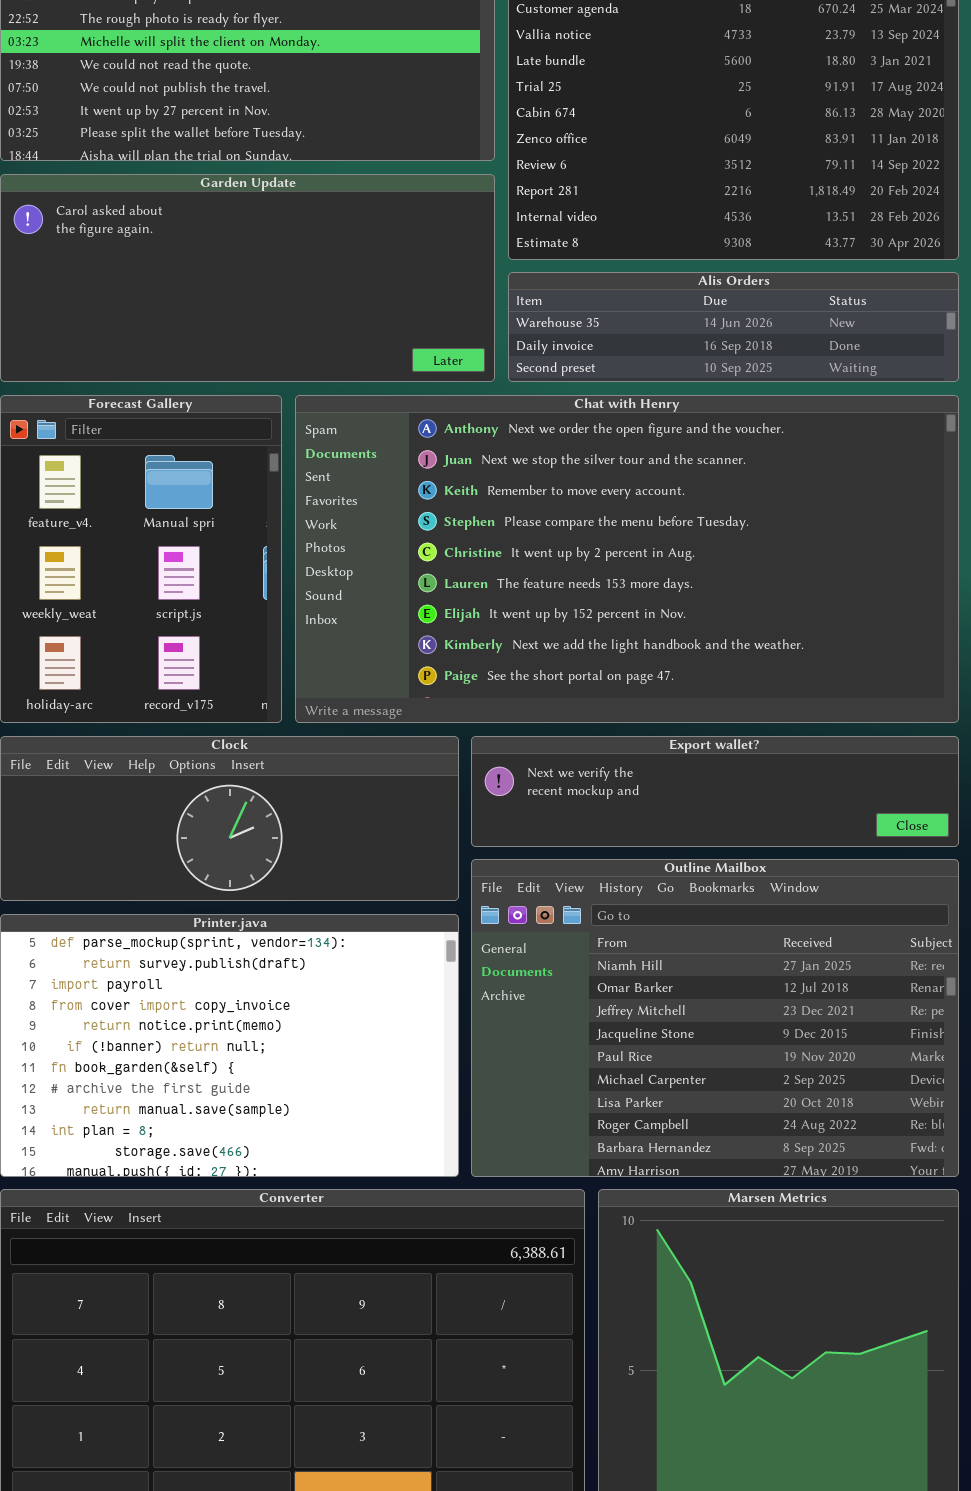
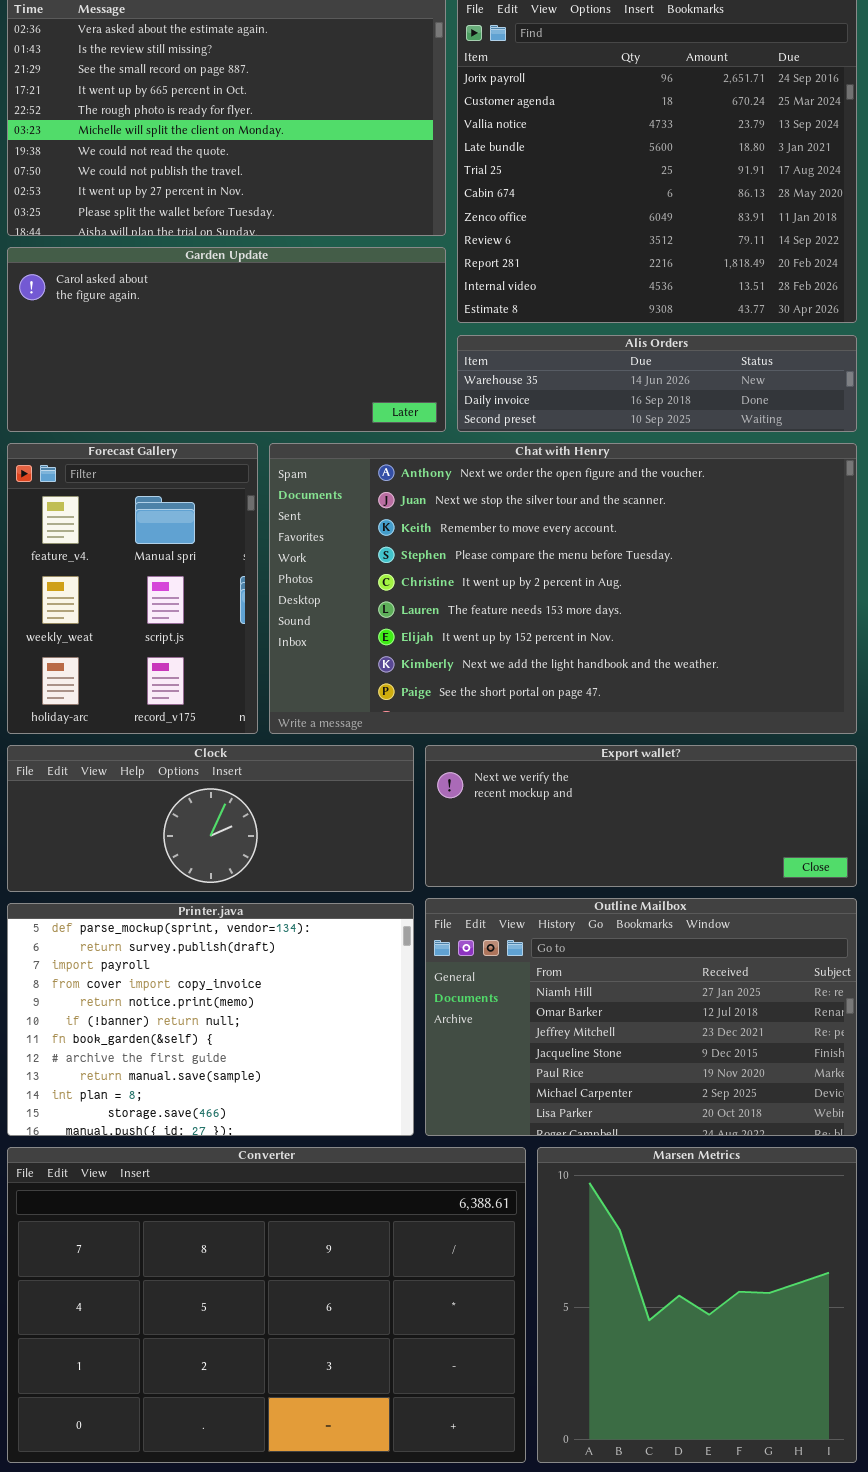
Export wallet?: [471,736,959,847] -> [425,745,857,887], resized
Outline Mailbox: [471,859,959,1177] -> [425,898,857,1136], resized

